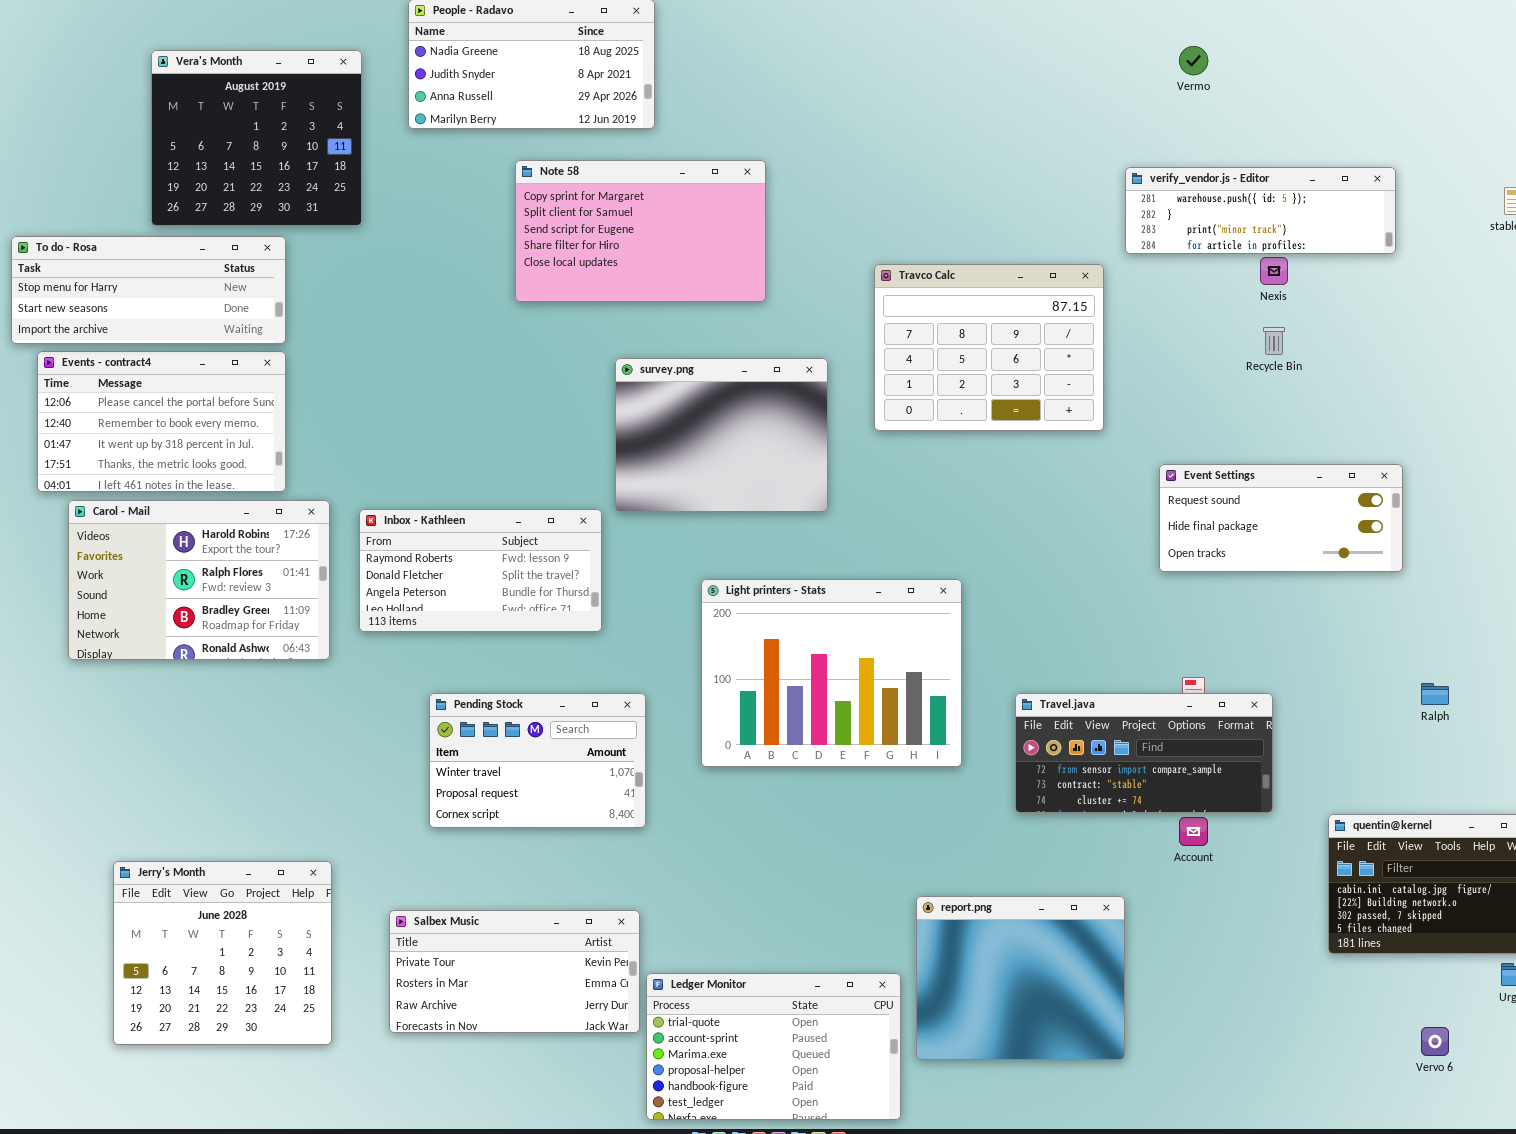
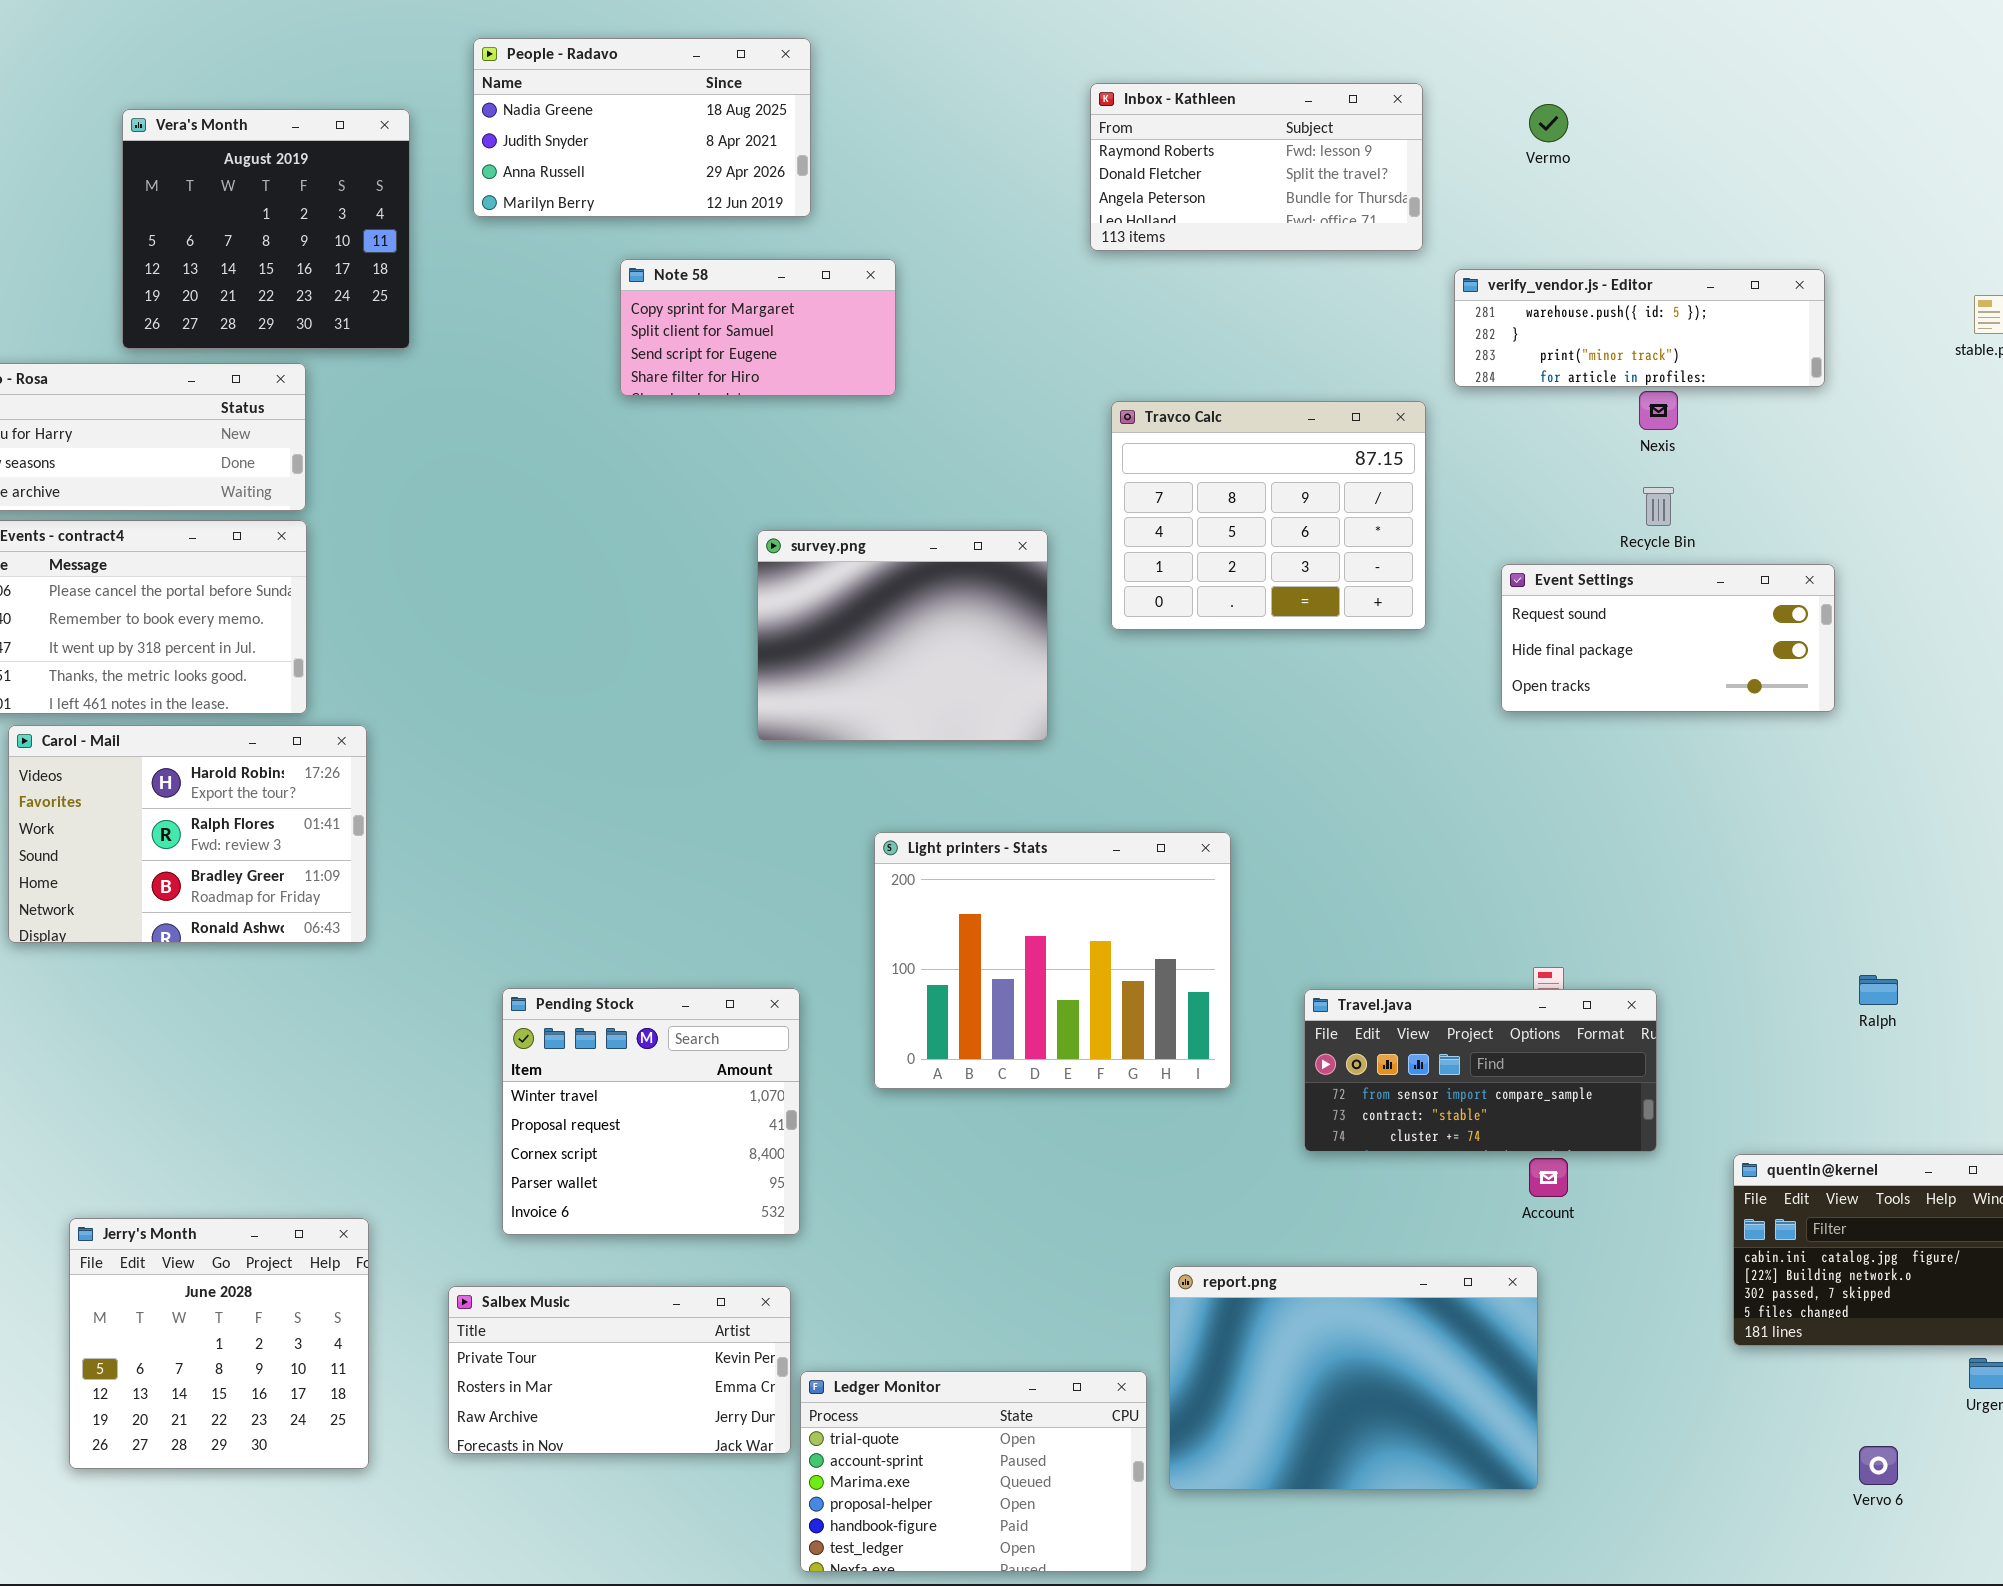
Note 58: [515,160,766,302] -> [620,259,896,396], resized
Event Settings: [1159,464,1403,572] -> [1501,564,1835,712], moved
Inbox - Kathleen: [359,509,602,632] -> [1090,83,1423,251], moved
Pending Stock: [429,693,646,828] -> [502,988,800,1235], resized
report.png: [916,896,1125,1060] -> [1169,1266,1538,1490], resized

